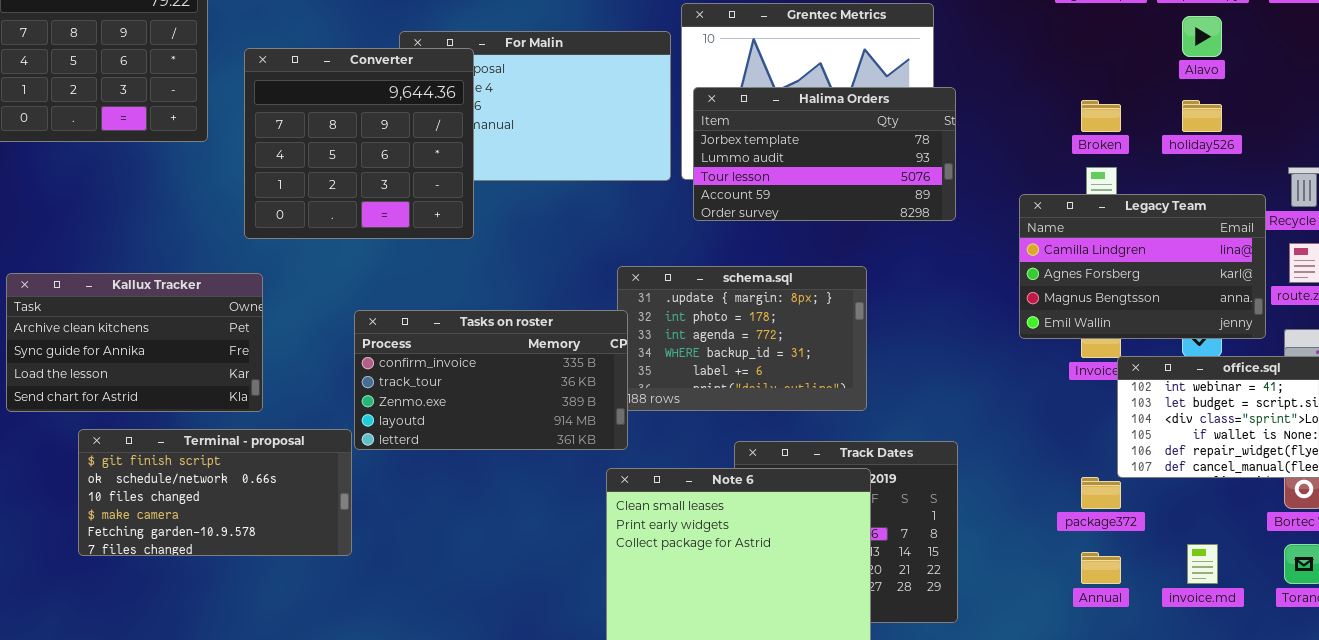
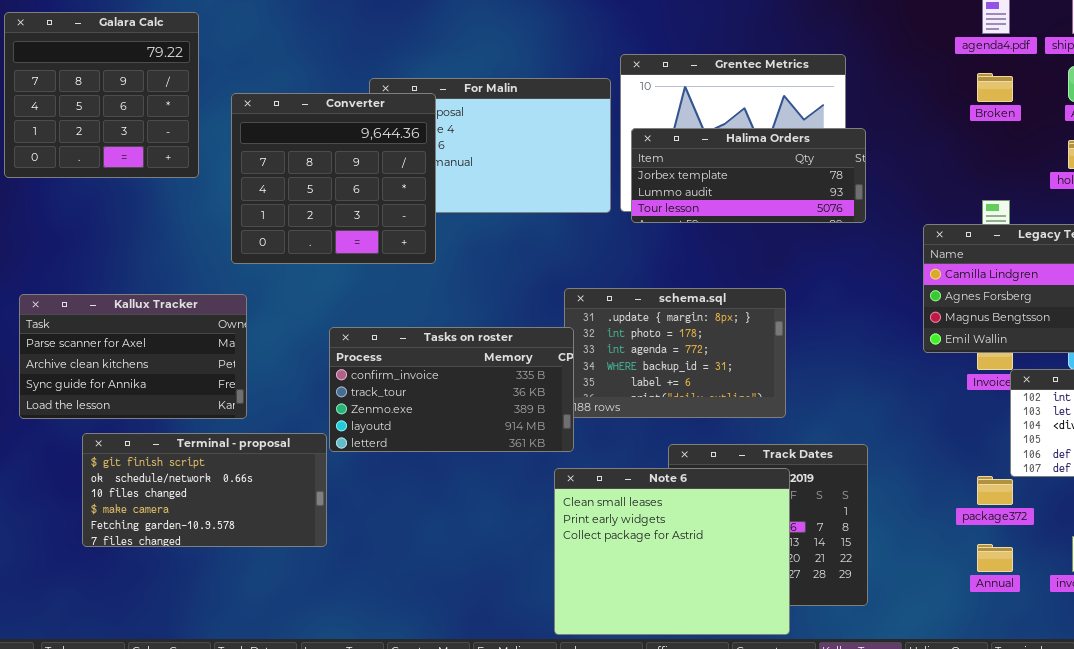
Halima Orders: [693,87,956,221] -> [631,128,866,223], resized
Broken: [1081,100,1121,132] -> [977,73,1013,102], moved
Kallux Tracker: [6,273,263,412] -> [19,294,247,419], scrolled up 1 row

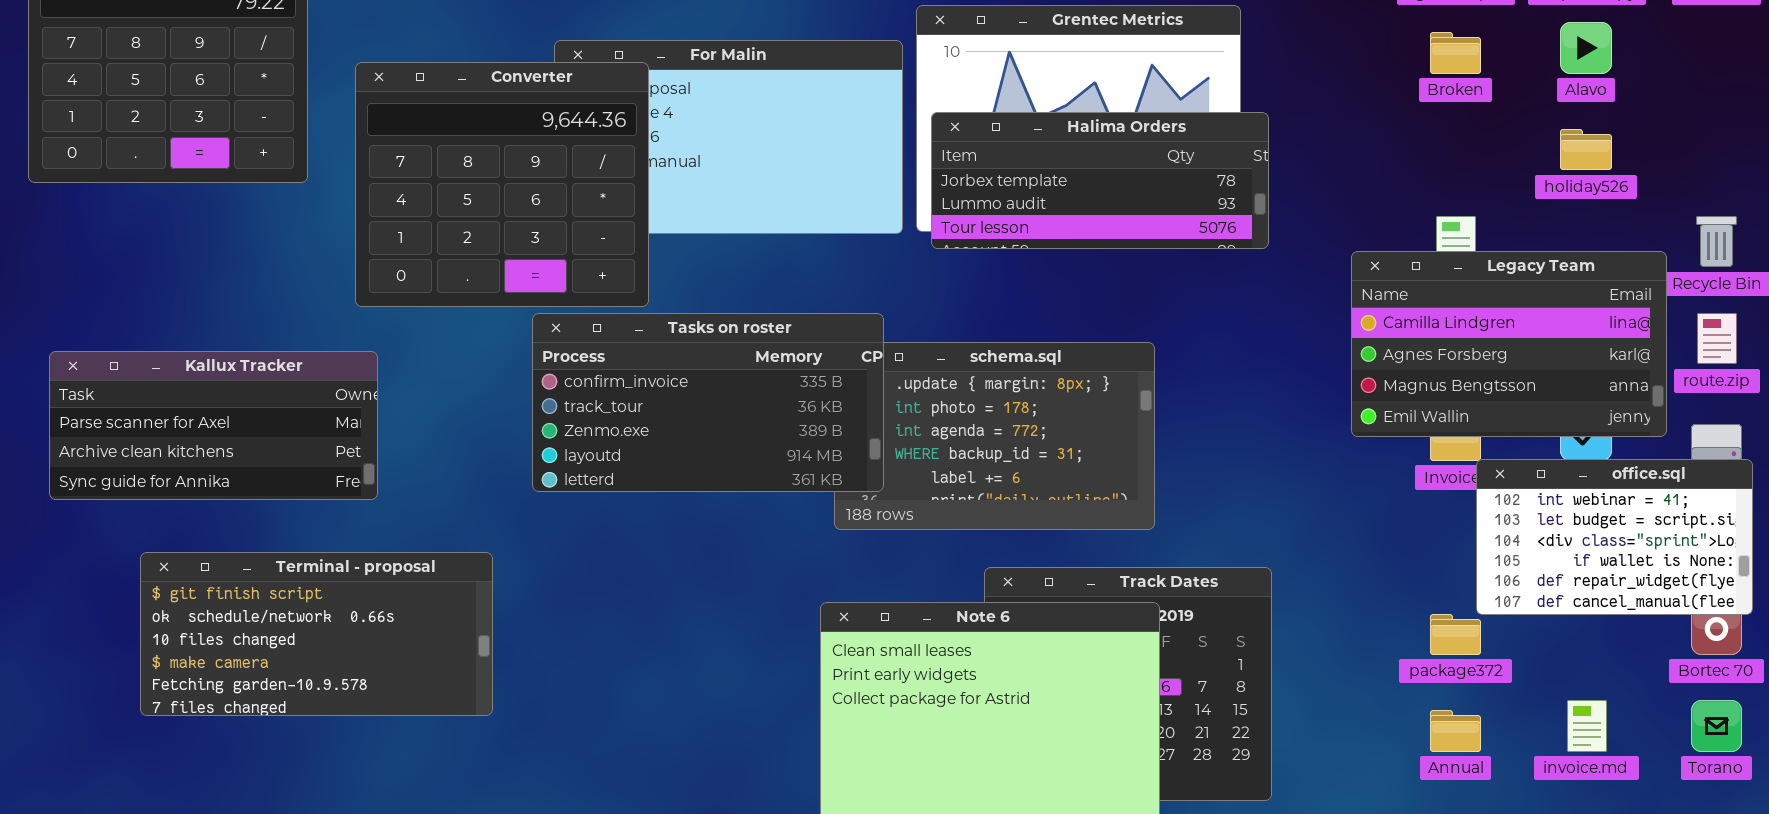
Kallux Tracker: [19,294,247,419] -> [49,351,378,500], resized
Tasks on roster: [329,327,574,452] -> [532,313,884,492], moved

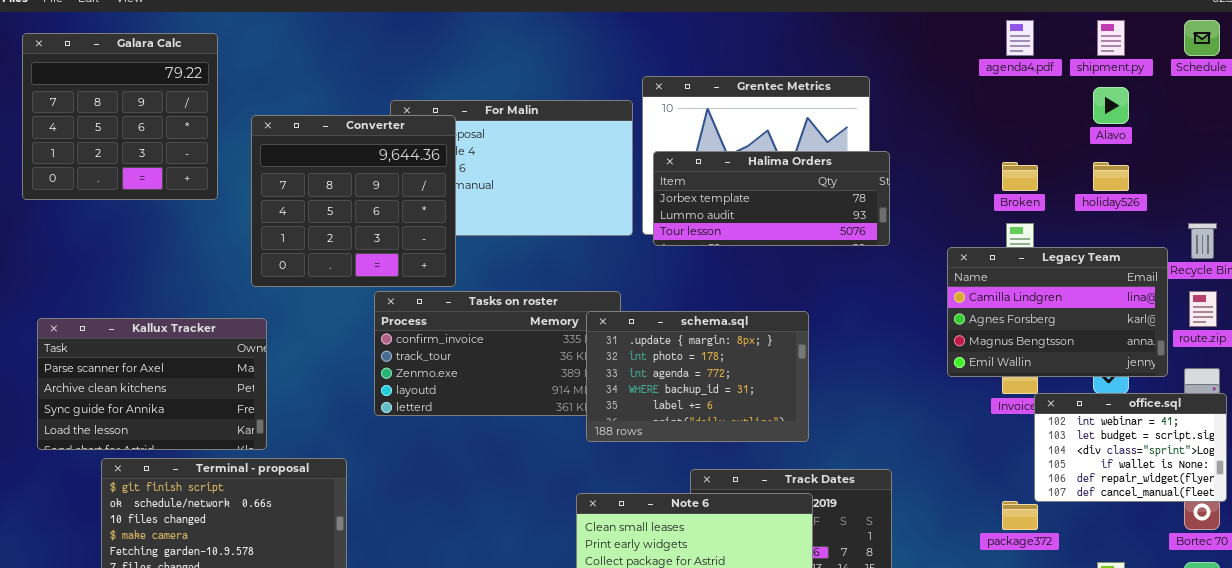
Broken: [1430,32,1481,74] -> [1002,162,1038,191], moved
schema.sql: [834,342,1155,530] -> [586,311,809,442], raised
Kallux Tracker: [49,351,378,500] -> [37,318,267,450], resized

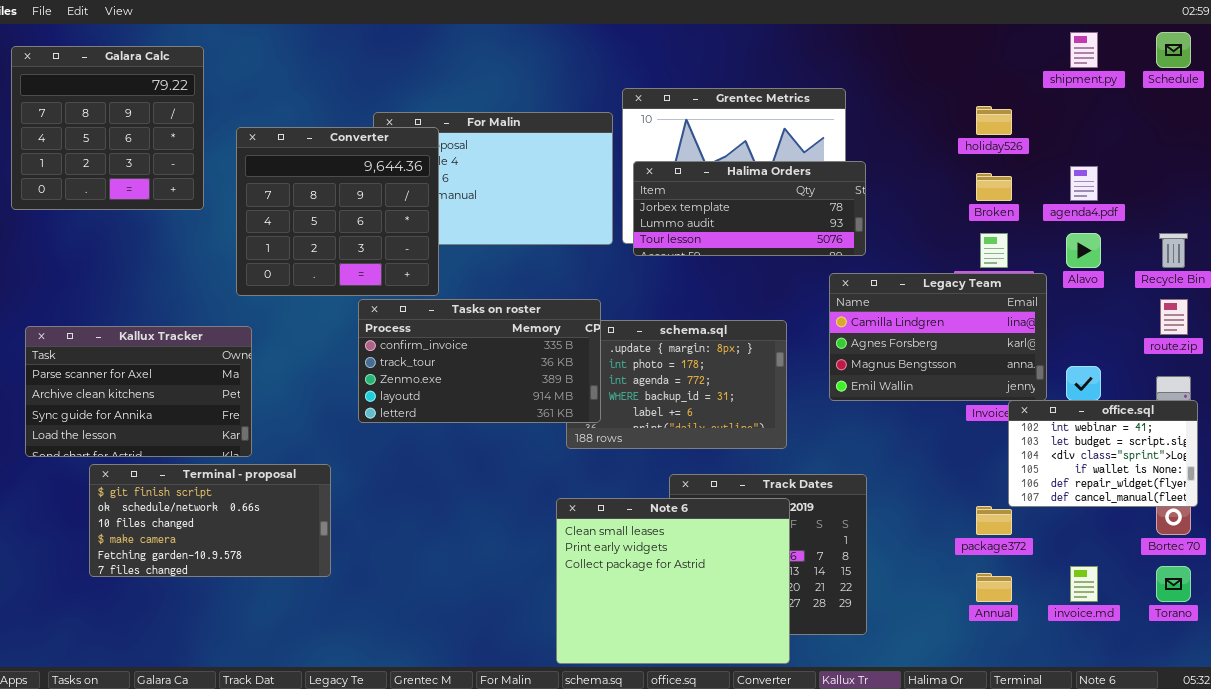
agenda4.pdf: [1006,20,1034,56] -> [1070,166,1098,201], moved
Alavo: [1093,87,1129,124] -> [1066,233,1101,268], moved
holiday526: [1093,162,1129,191] -> [976,106,1012,135], moved
Legacy Team: [947,247,1168,377] -> [829,273,1047,401], moved
Tasks on roster: [374,291,621,416] -> [358,299,601,423], raised

